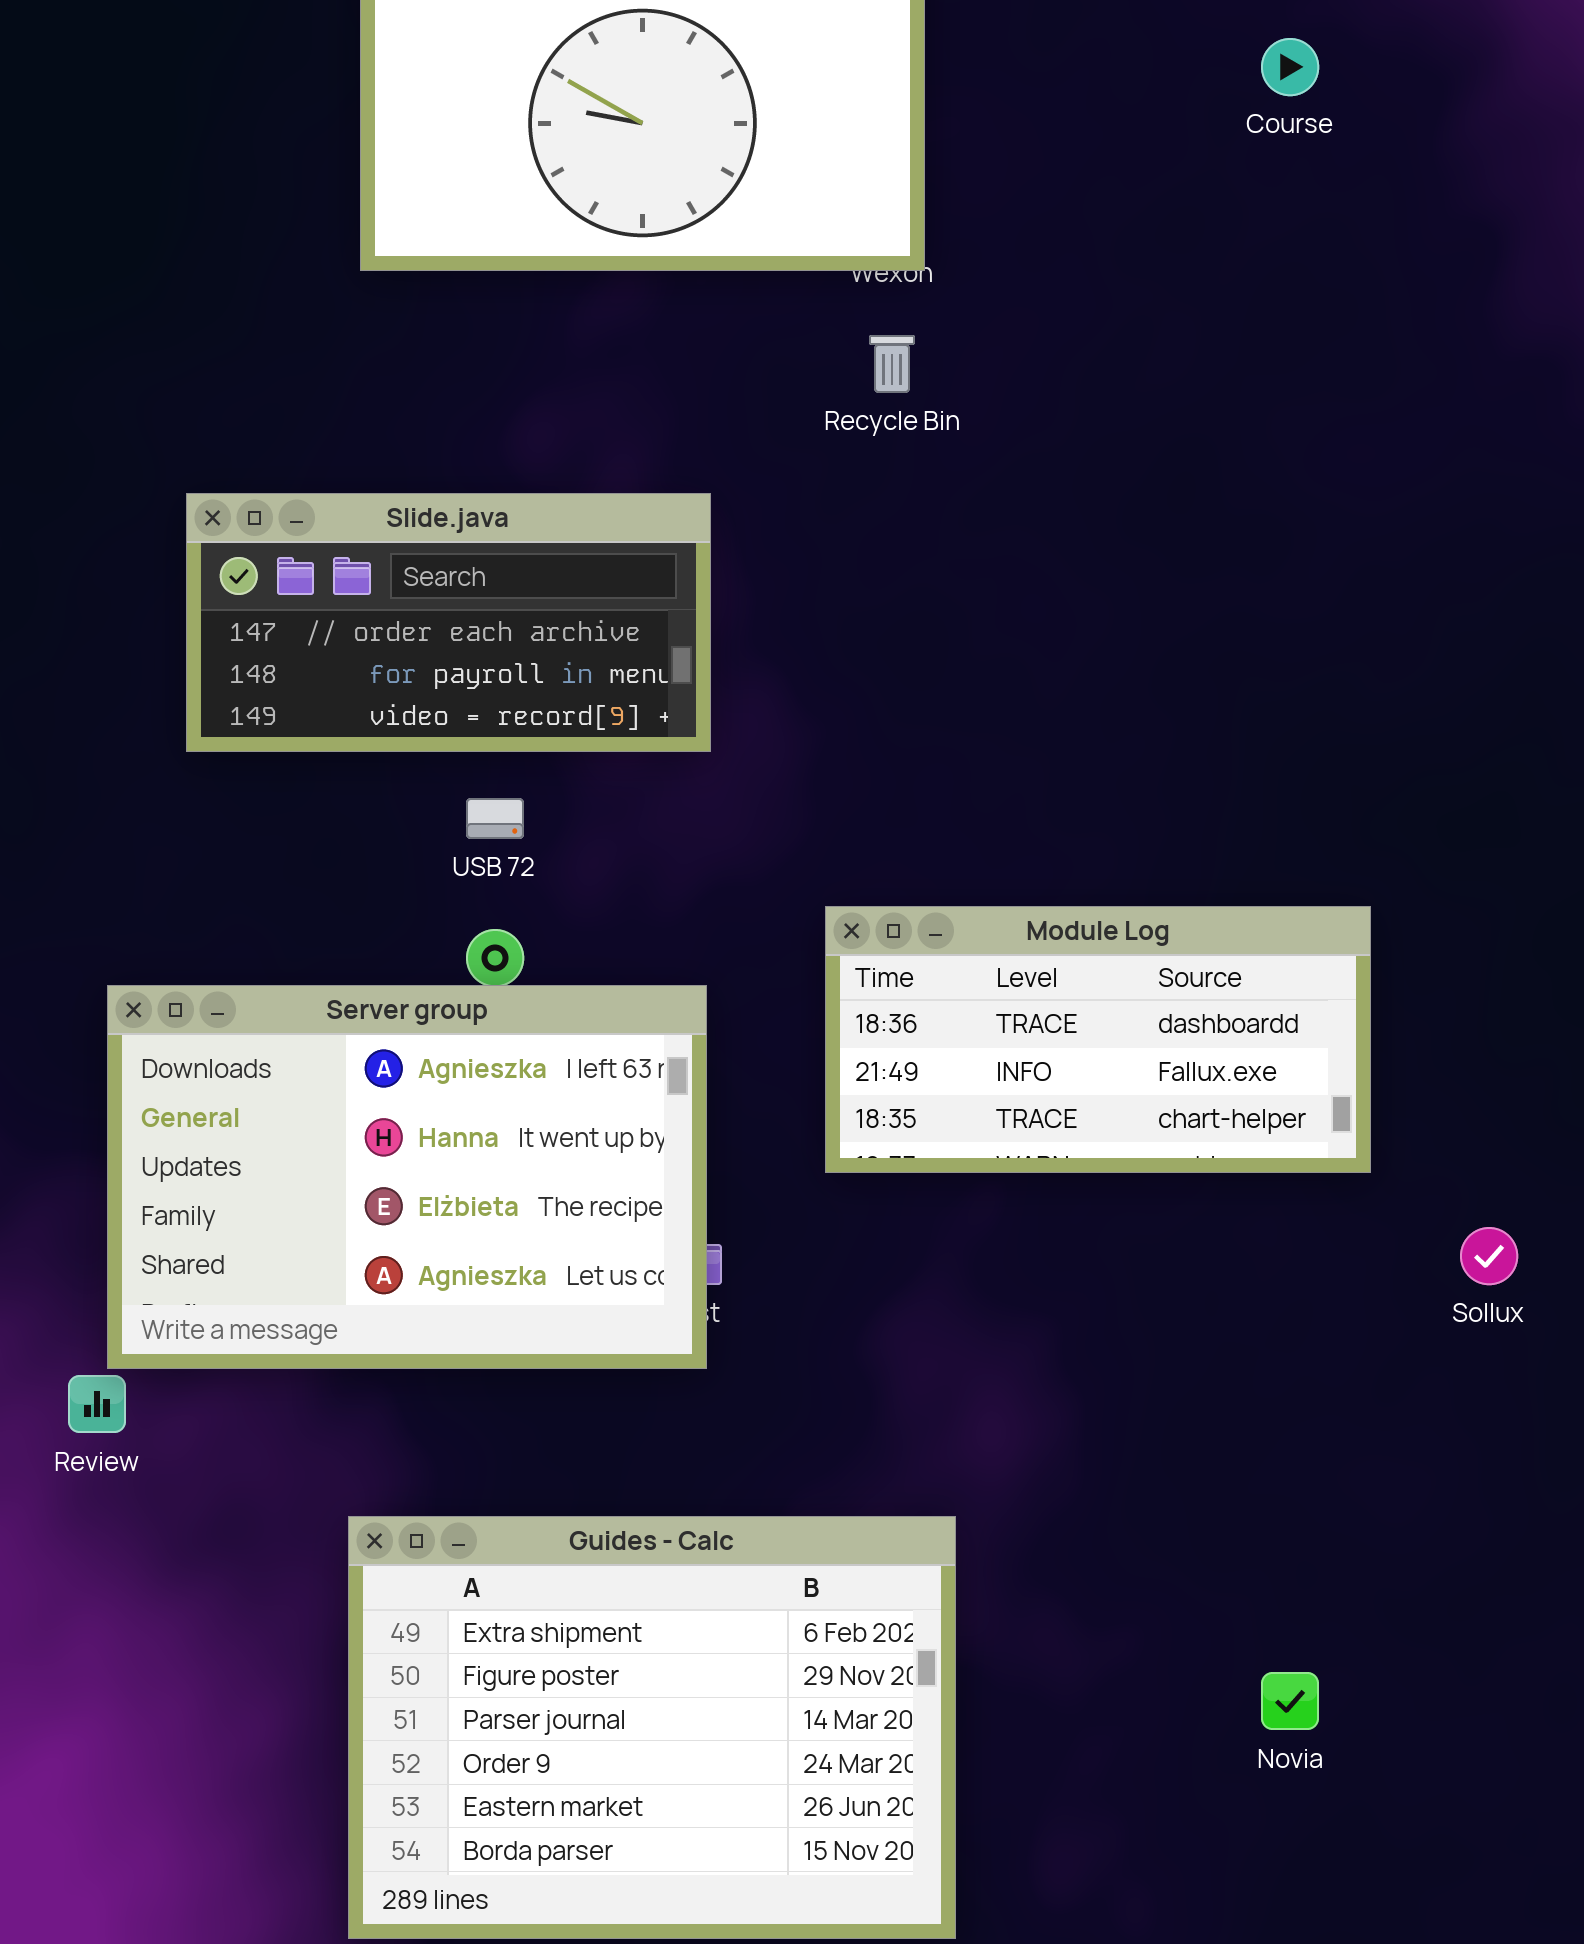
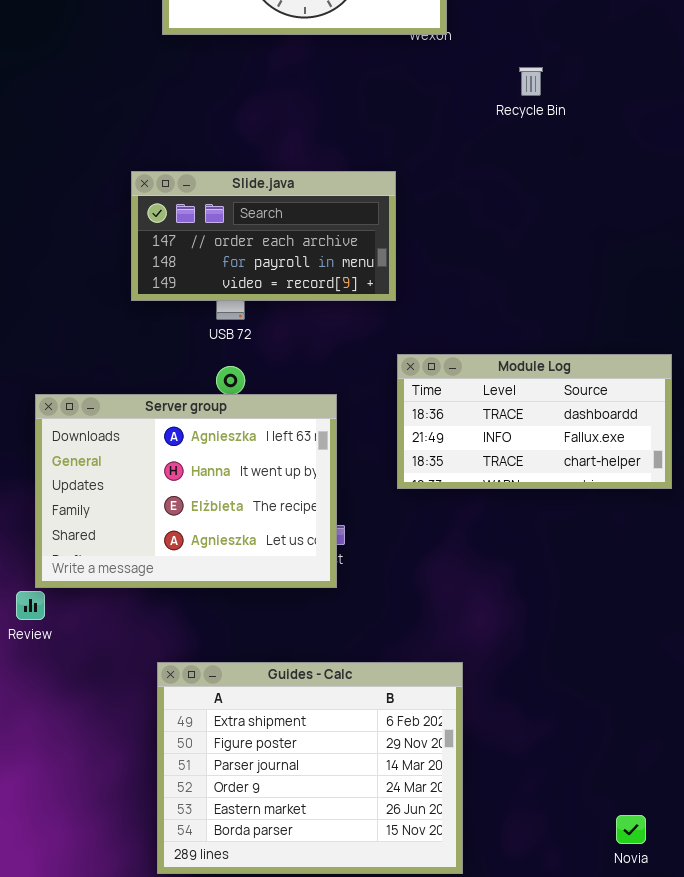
Recycle Bin: [869,335,915,393] -> [519,67,543,96], moved
Slide.java: [186,493,711,752] -> [131,171,396,301], moved
Novia: [1261,1672,1319,1730] -> [616,815,646,844], moved

